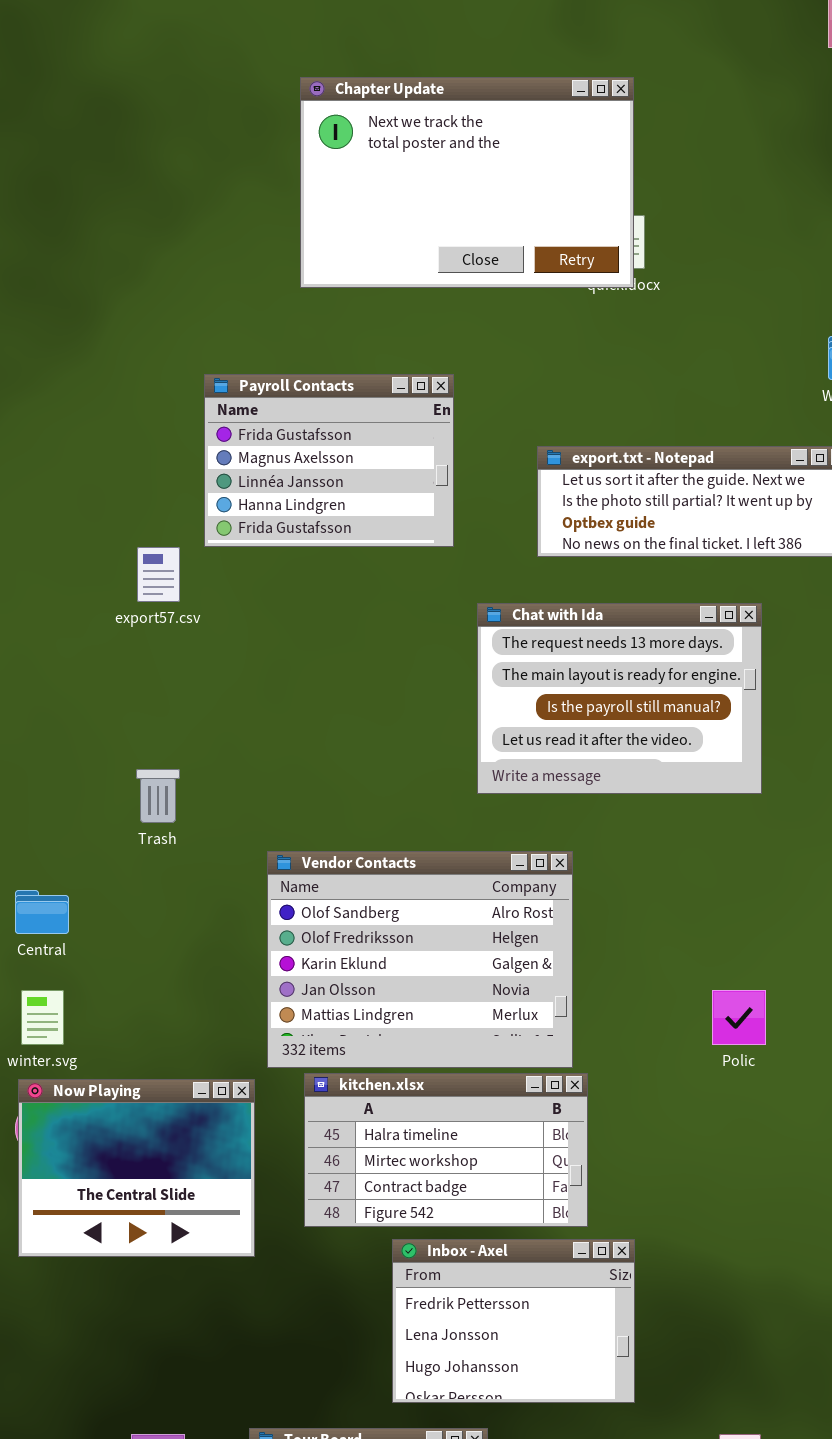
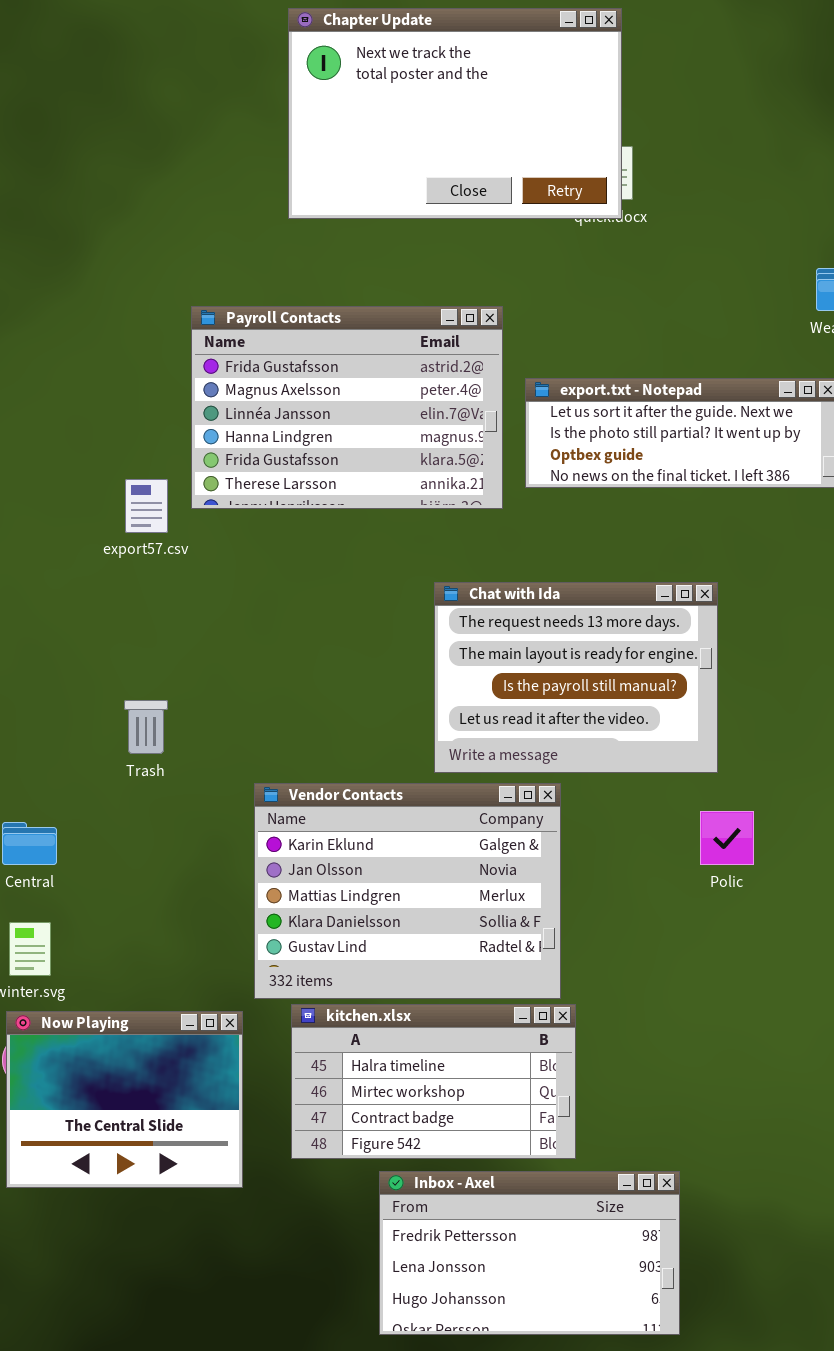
Payroll Contacts: [204,374,454,547] -> [191,306,503,509], resized
Chat with Ida: [477,603,762,794] -> [434,582,718,773], moved
Vendor Contacts: [267,851,573,1068] -> [254,783,561,999], scrolled down 2 rows
Polic: [712,990,766,1045] -> [700,811,754,865], moved
Inbox - Axel: [392,1239,635,1403] -> [379,1171,680,1335], resized

